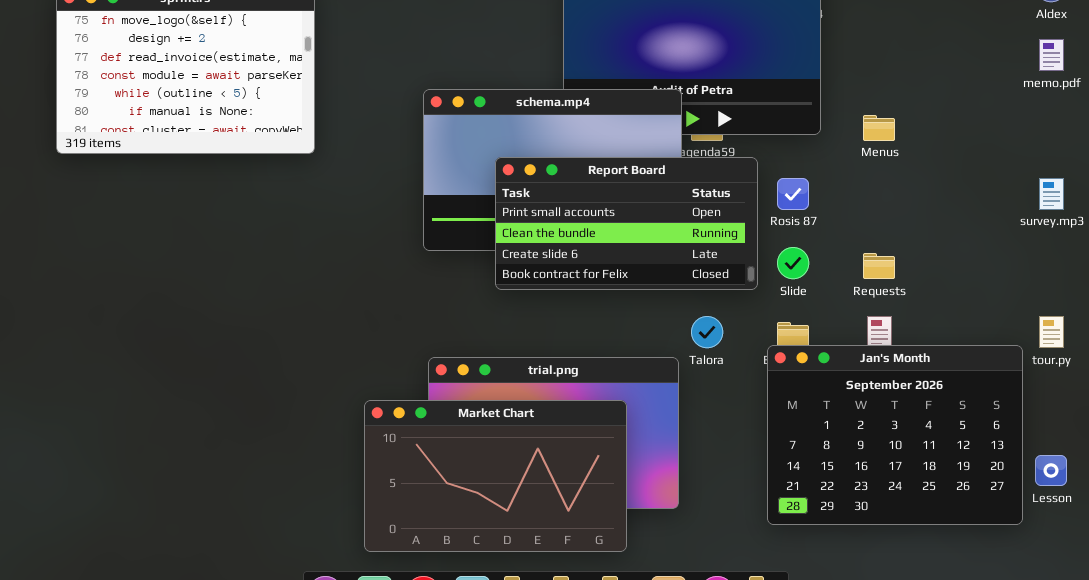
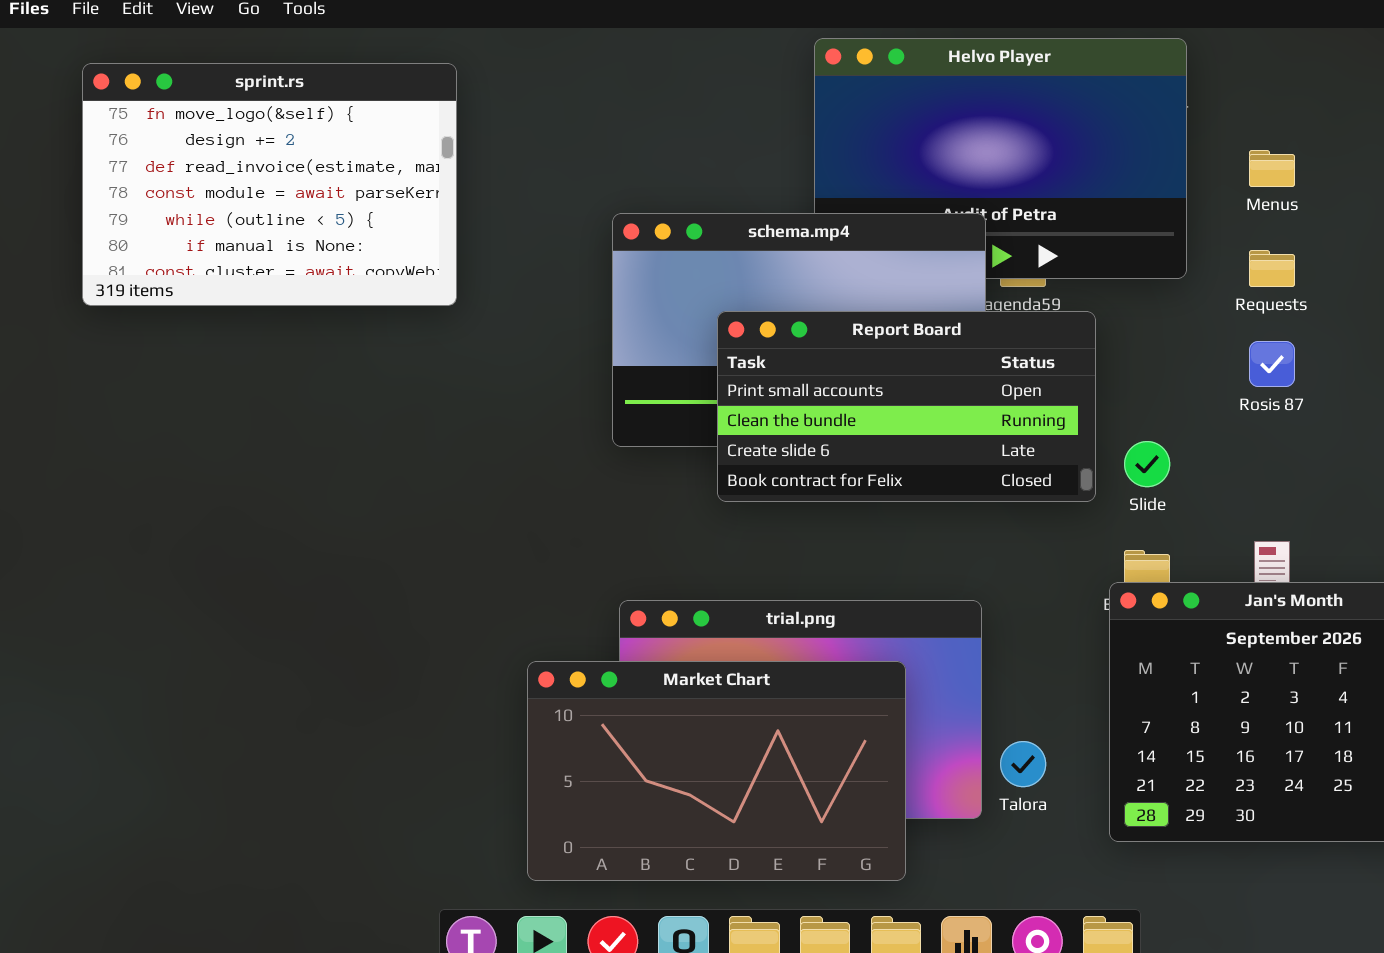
Menus: [863,115,895,141] -> [1249,150,1295,187], moved
Rosis 87: [777,178,809,210] -> [1249,341,1295,387], moved
Requests: [863,253,895,279] -> [1249,250,1295,287], moved
Talora: [691,316,723,348] -> [1000,741,1046,787], moved

